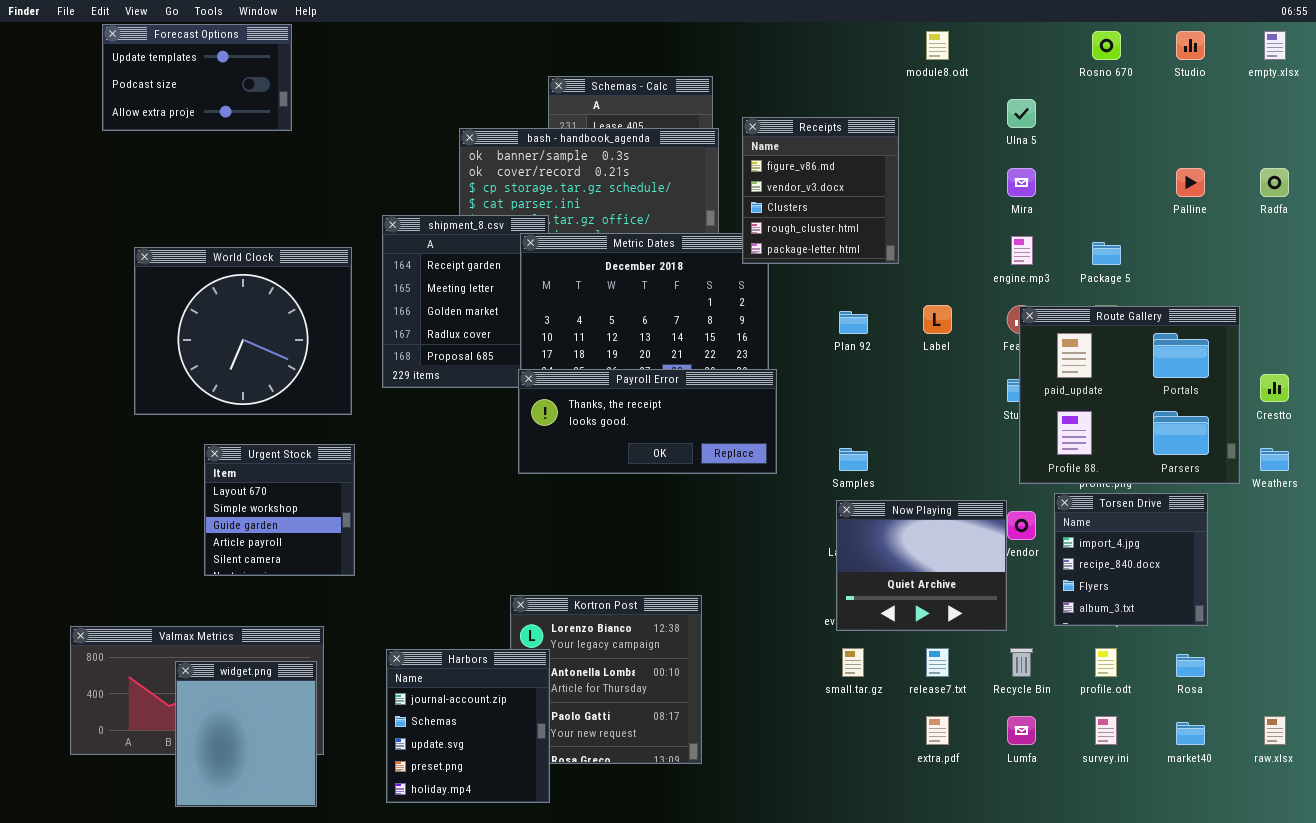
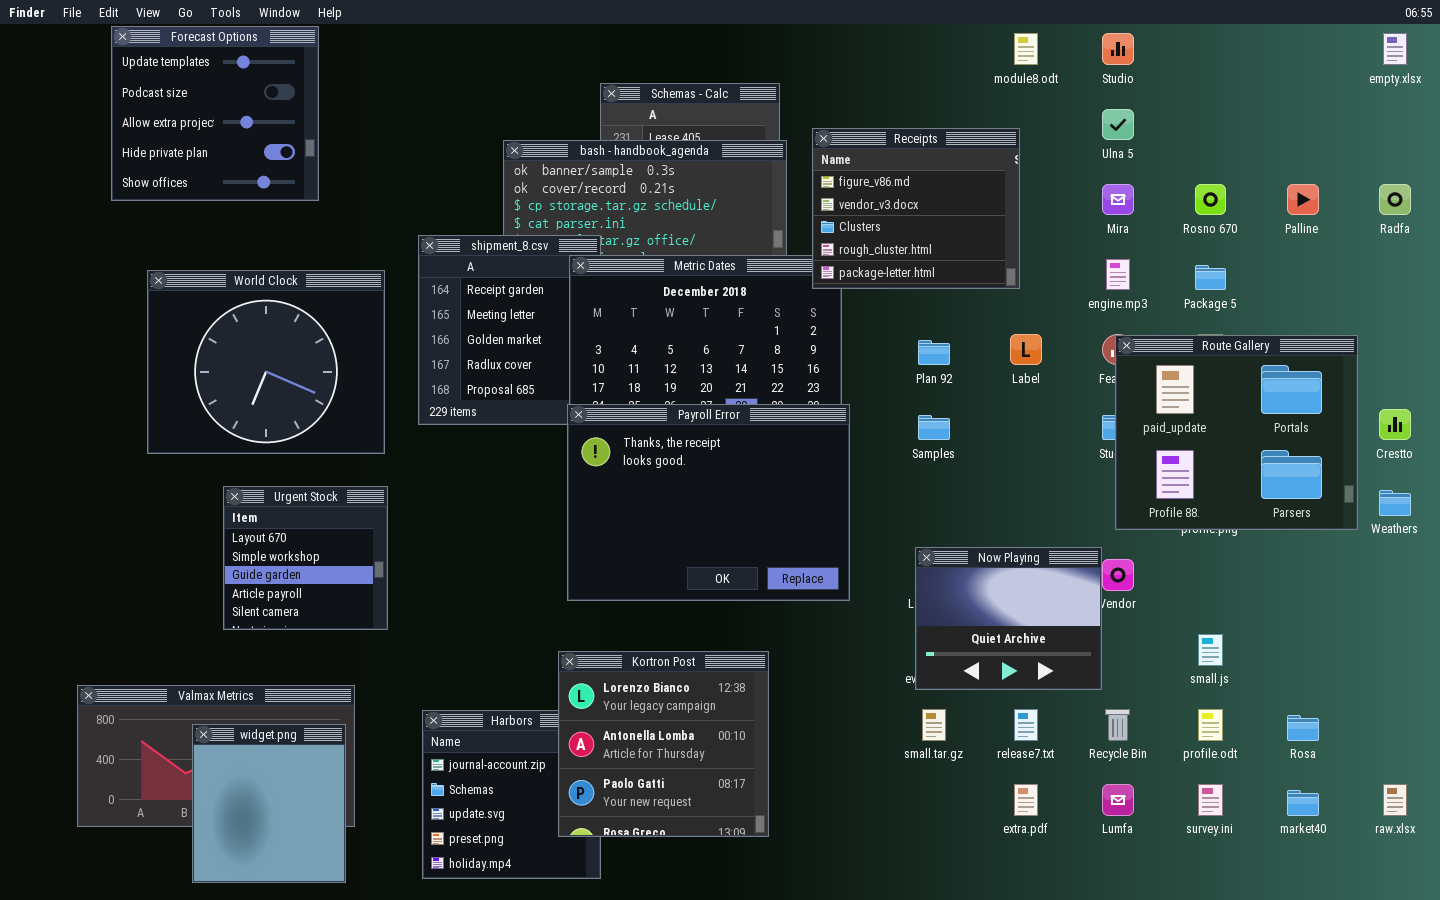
Forecast Options: [102,24,292,131] -> [111,26,319,201], resized
Rosno 670: [1092,31,1121,60] -> [1195,184,1226,215], moved
Studio: [1176,31,1205,60] -> [1102,33,1134,65], moved
Receipts: [742,117,899,264] -> [812,128,1020,289], resized
Payroll Error: [518,369,777,474] -> [567,404,850,601], resized
Samples: [839,448,868,471] -> [918,415,950,440], moved
Torsen Drive: [1054,493,1208,626] -> none, closed
Kortron Post: [510,595,702,764] -> [558,651,769,837], raised

